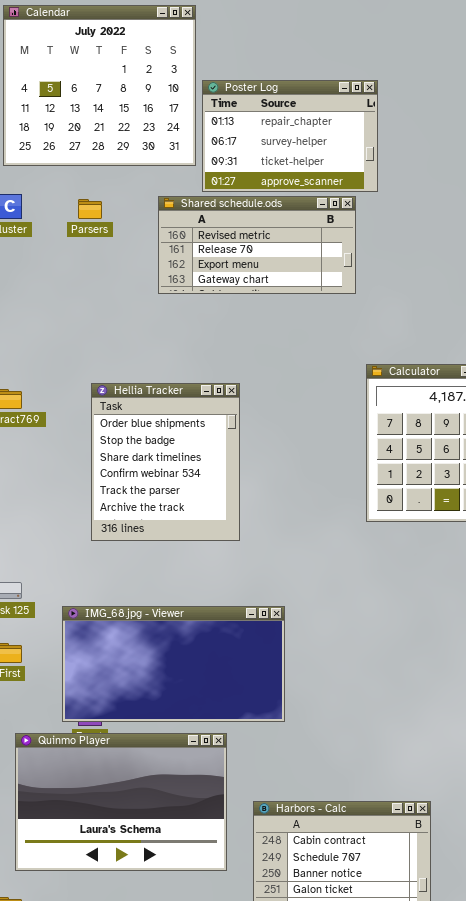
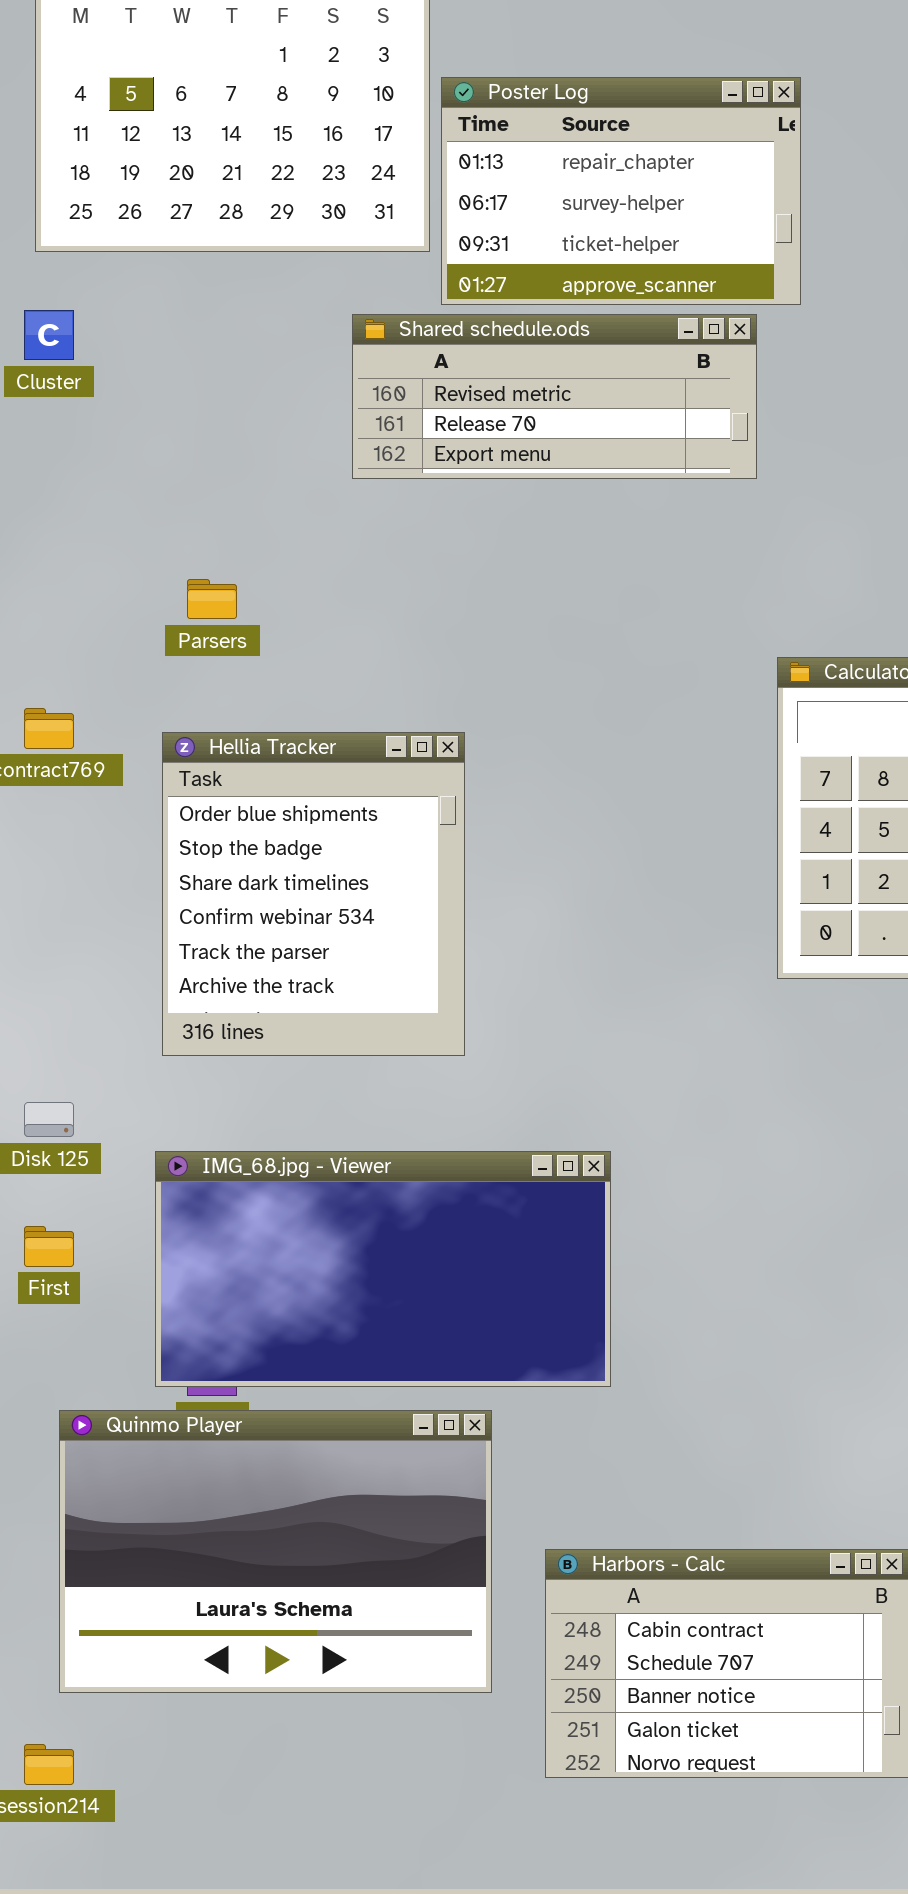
Shared schedule.ods: [158,196,356,294] -> [352,314,757,479], resized
Parsers: [78,199,102,219] -> [187,579,237,619], moved
Hellia Tracker: [91,383,240,541] -> [162,732,465,1056], moved

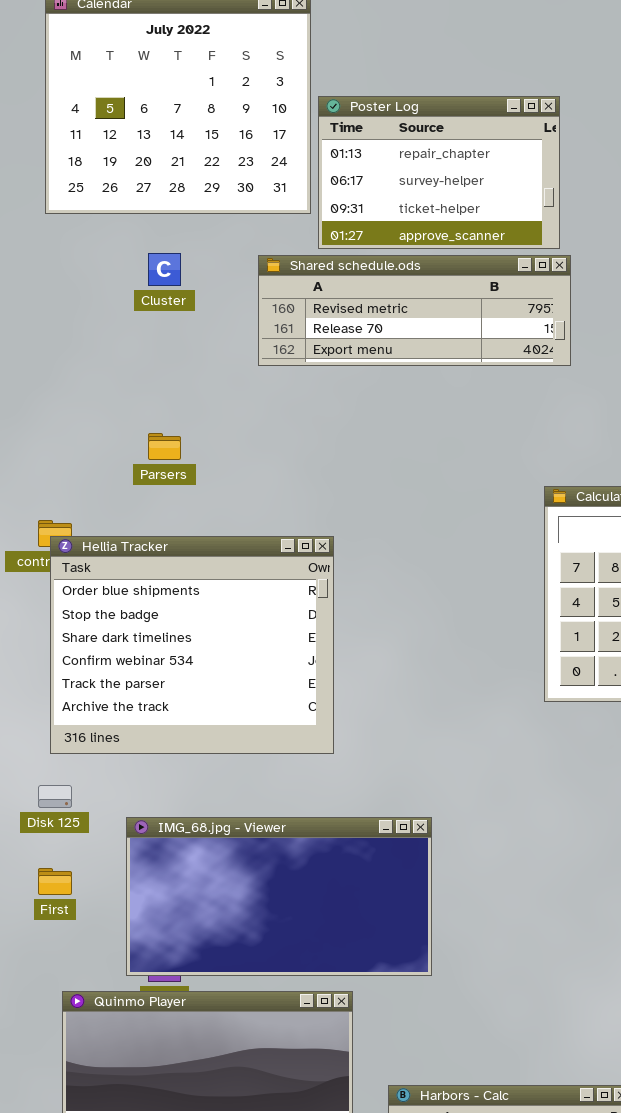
Cluster: [24,310,74,360] -> [148,253,181,286], moved
Shared schedule.ods: [352,314,757,479] -> [258,255,571,366], resized
Hellia Tracker: [162,732,465,1056] -> [50,536,334,754], resized

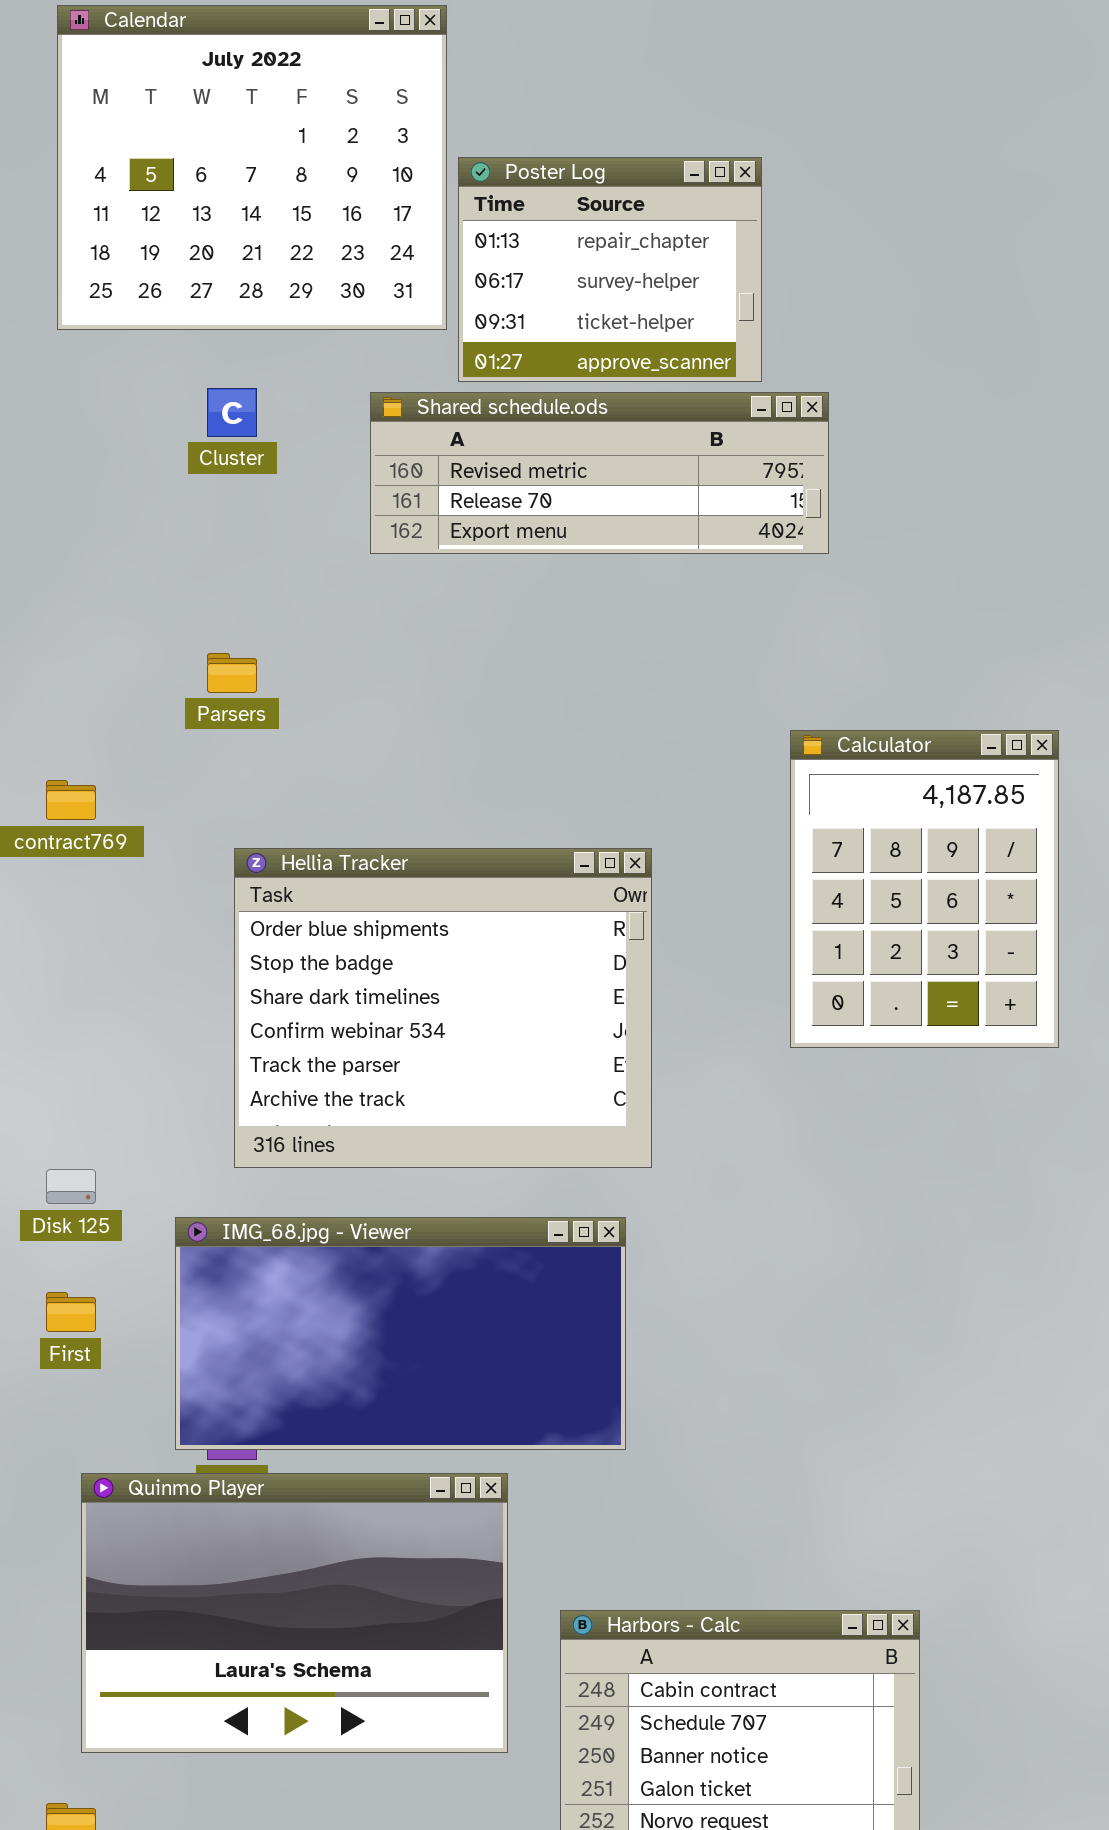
Poster Log: [318,96,560,249] -> [458,157,762,382], resized
Hellia Tracker: [50,536,334,754] -> [234,848,652,1168], moved

